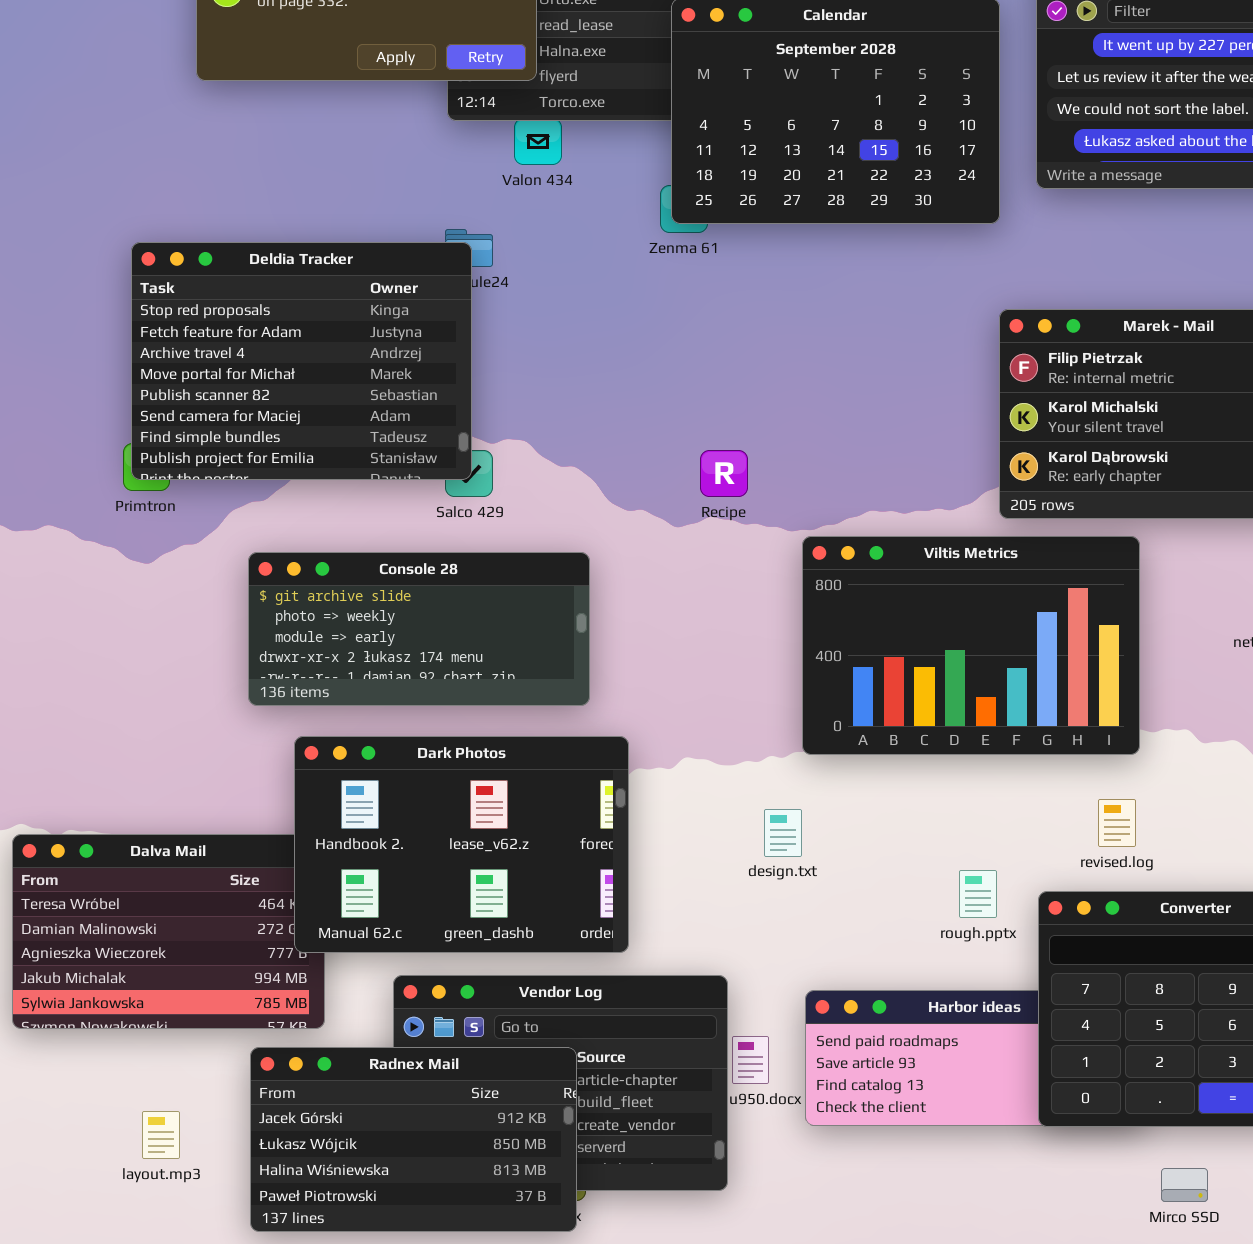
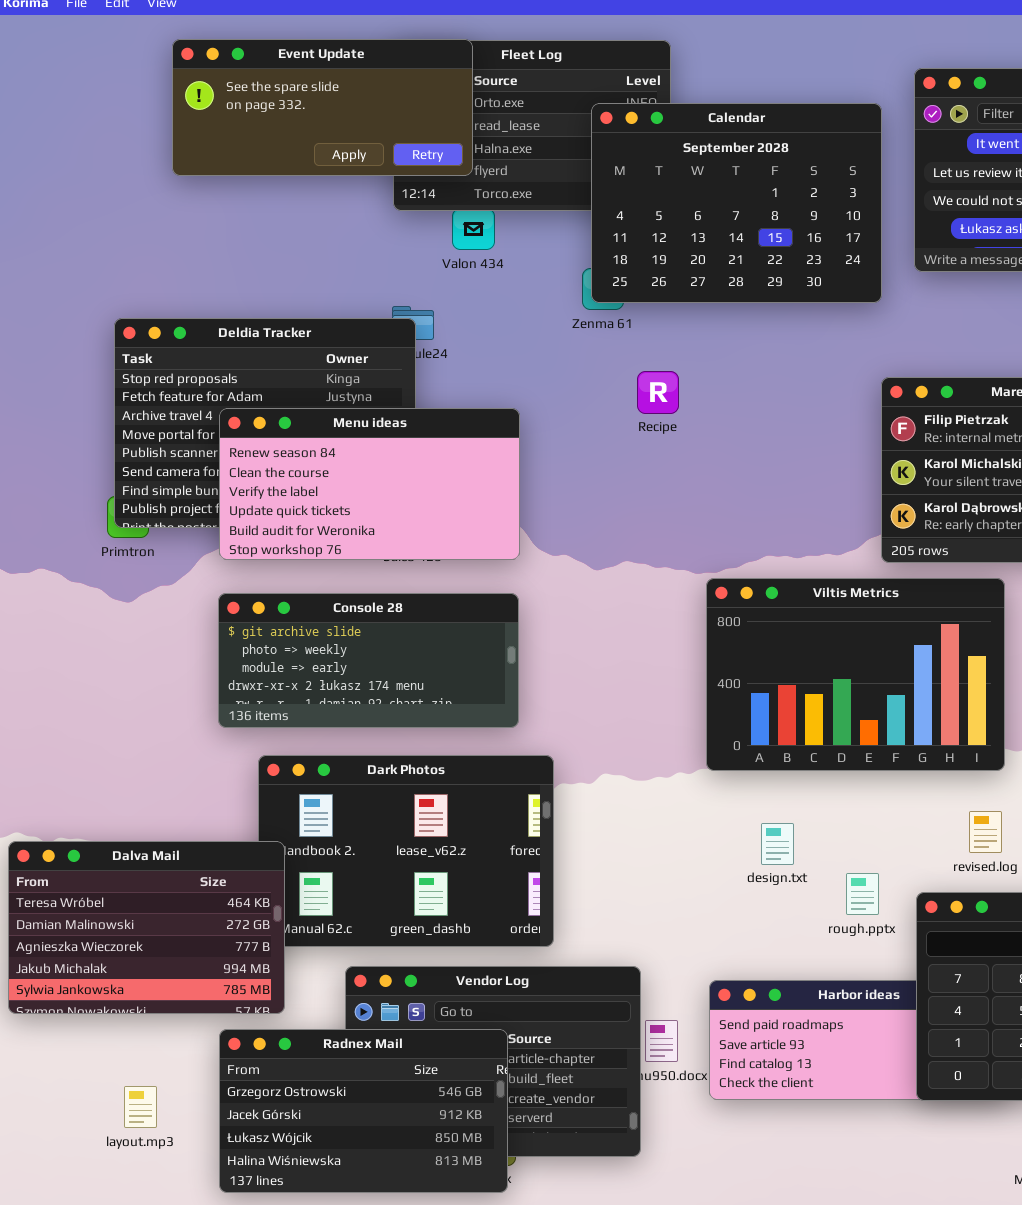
Menu ideas: none -> [219,408,520,560], opened
Recipe: [700,450,748,497] -> [637,371,679,414], moved
design.txt: [764,809,802,857] -> [761,823,794,865], moved
Dalva Mail: [12,834,325,1029] -> [8,841,285,1014], raised
Radnex Mail: [250,1047,577,1232] -> [219,1029,508,1193], scrolled up 1 row

